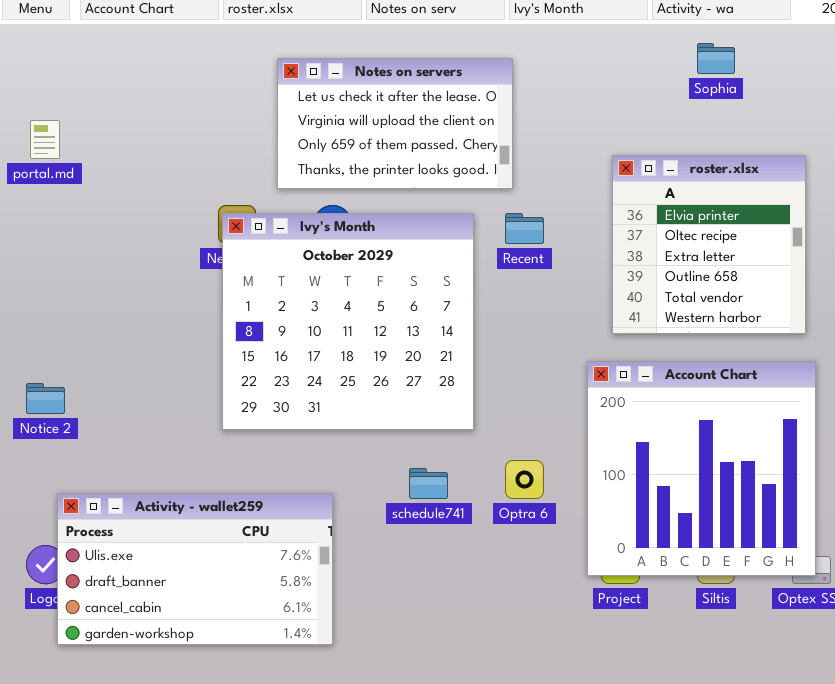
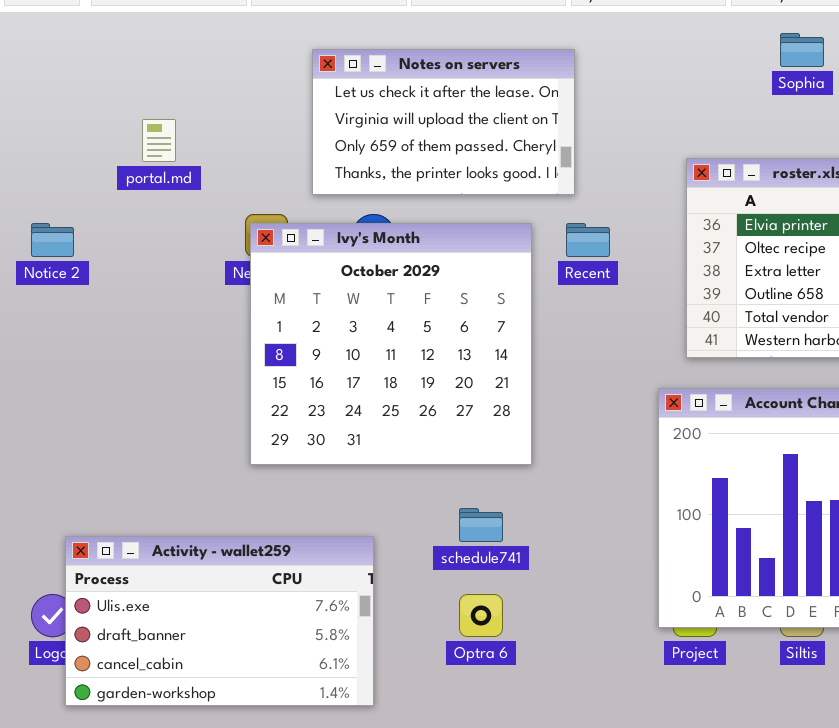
portal.md: [30,120,60,159] -> [142,119,176,162], moved
Notice 2: [26,383,65,414] -> [31,223,74,257], moved
Optra 6: [505,460,544,499] -> [459,594,503,637], moved

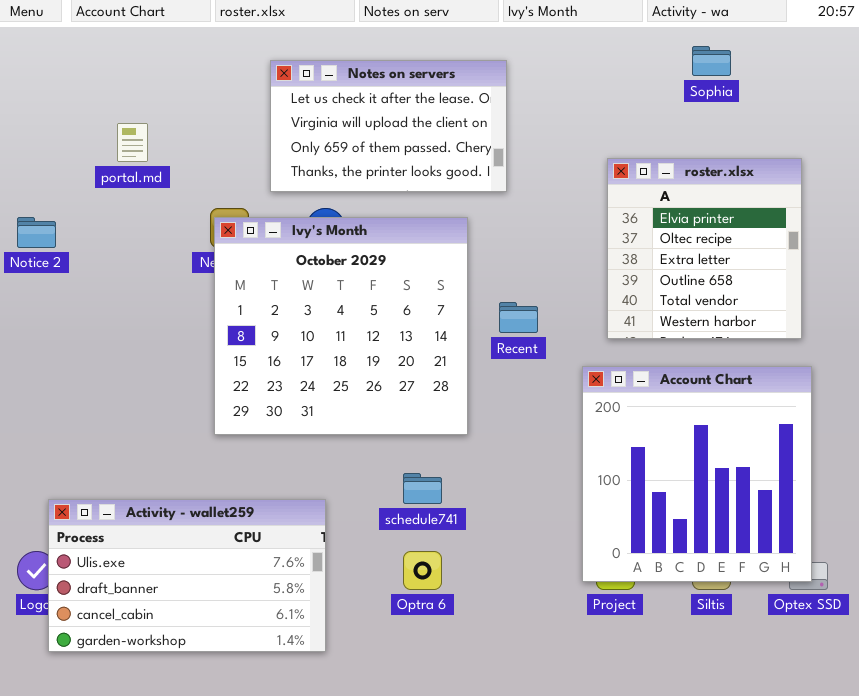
Recent: [566,223,610,257] -> [499,302,538,333], moved

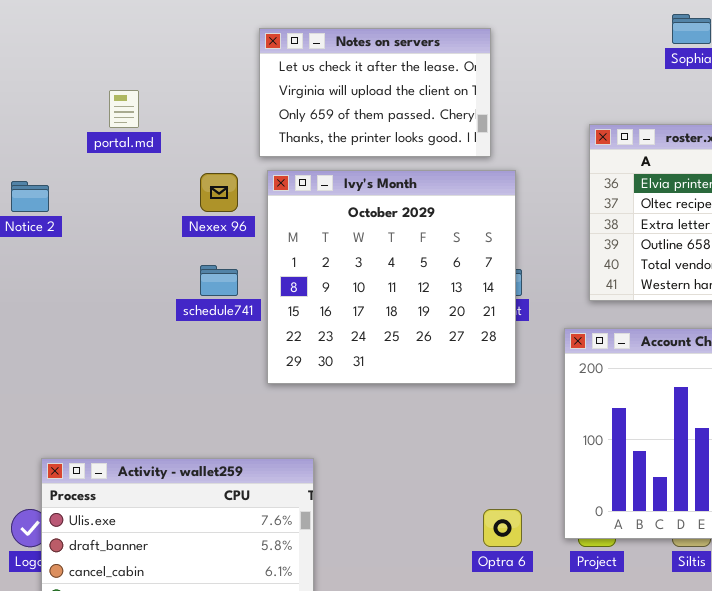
Ivy's Month: [214,217,468,435] -> [267,170,516,384], moved
schedule741: [403,473,442,504] -> [200,265,238,296], moved
Optra 6: [403,551,442,590] -> [483,509,522,547], moved

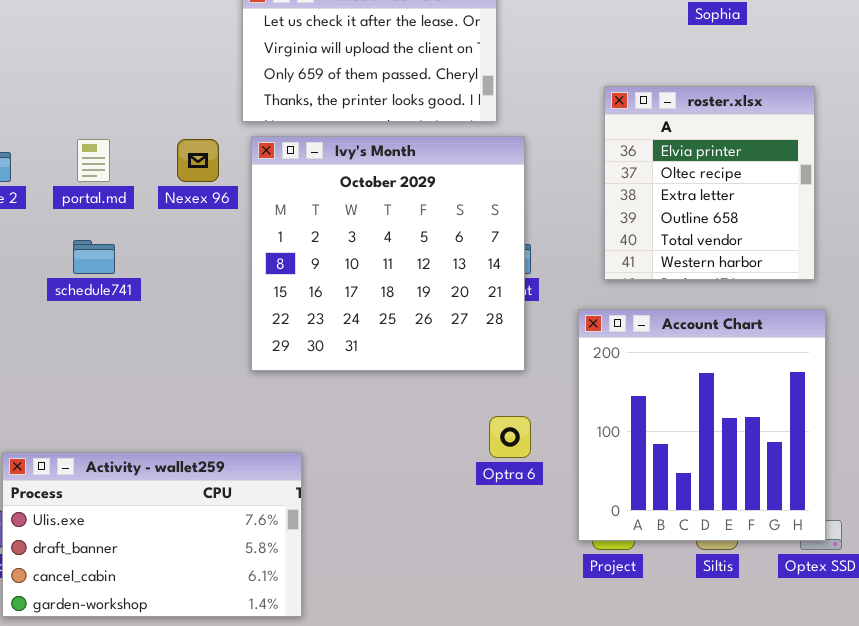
portal.md: [109,90,139,128] -> [77,139,110,182], moved
schedule741: [200,265,238,296] -> [73,240,115,274], moved
Optra 6: [483,509,522,547] -> [489,416,531,458], moved

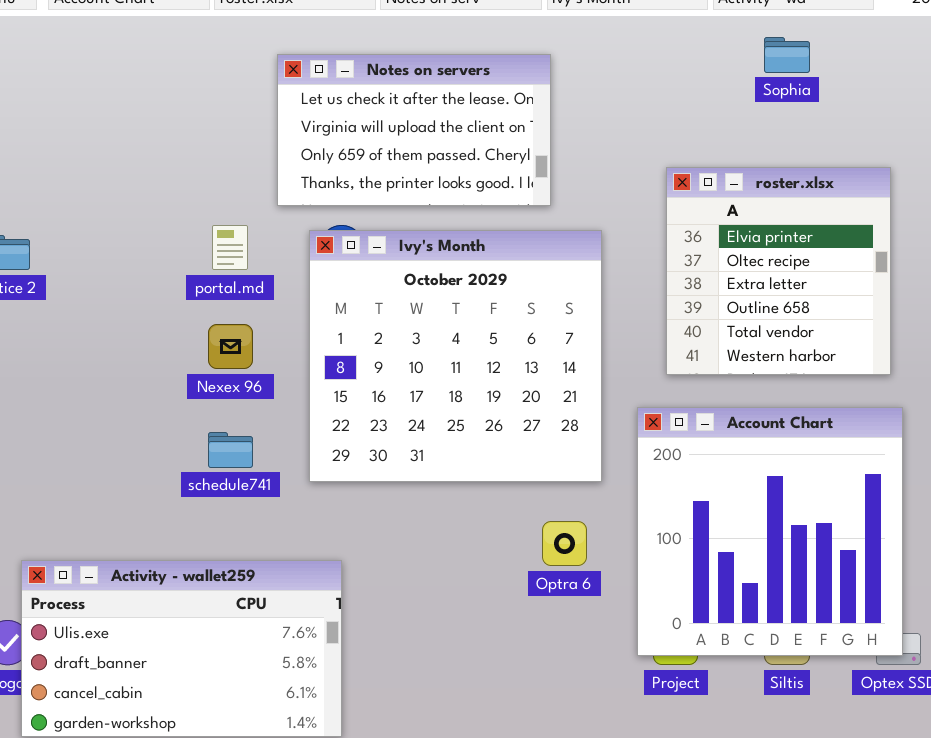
Ivy's Month: [251,136,525,371] -> [309,230,602,482], moved
portal.md: [77,139,110,182] -> [212,225,248,270], moved
Nexex 96: [177,139,219,182] -> [208,324,253,369], moved
schedule741: [73,240,115,274] -> [208,432,253,468], moved

